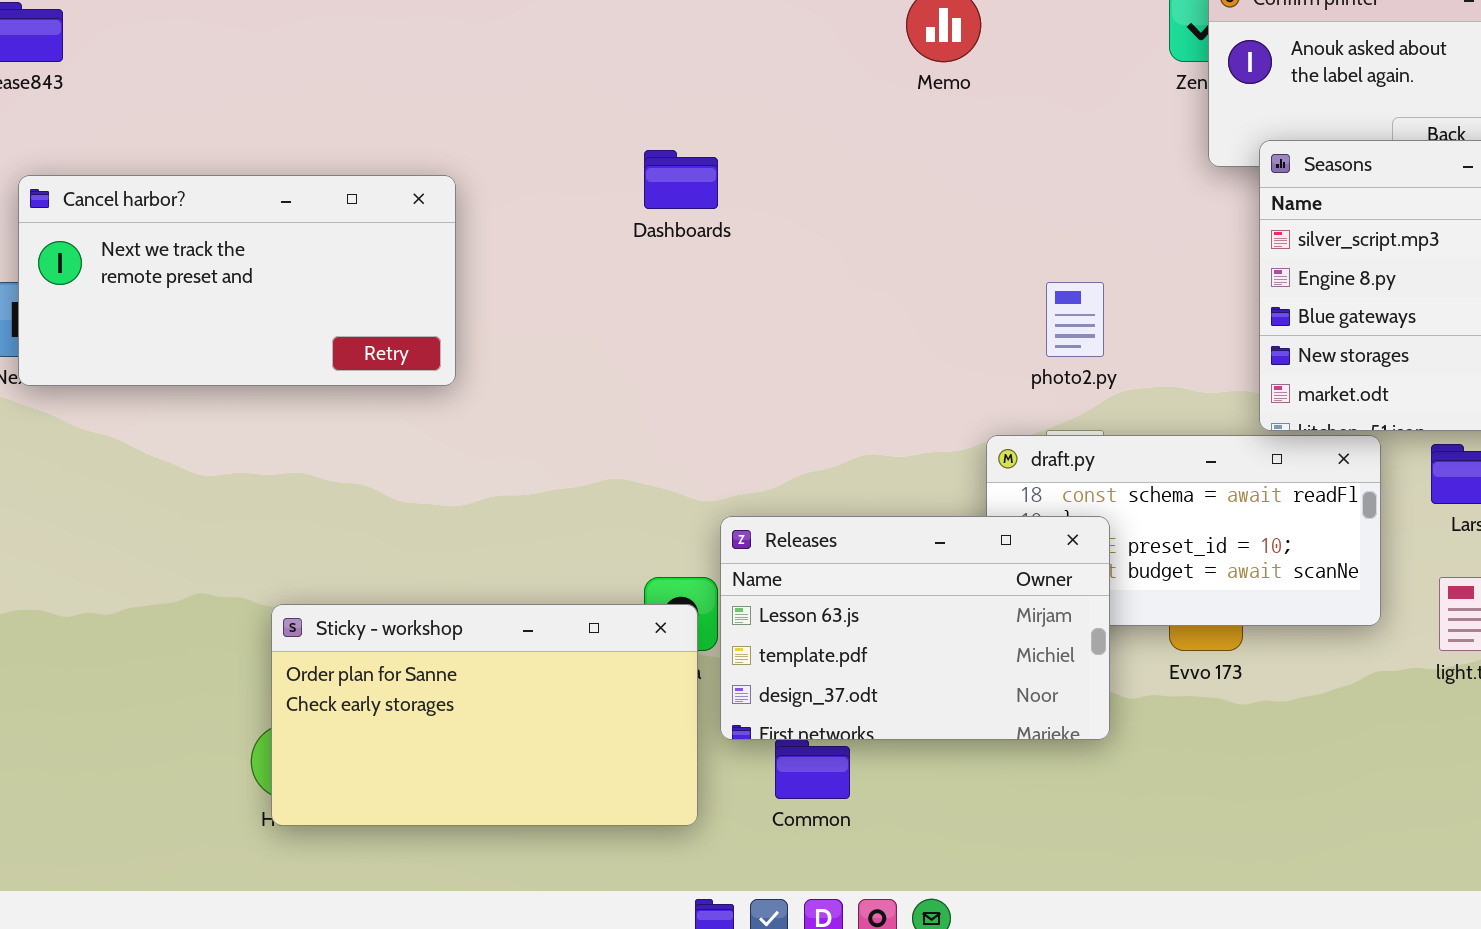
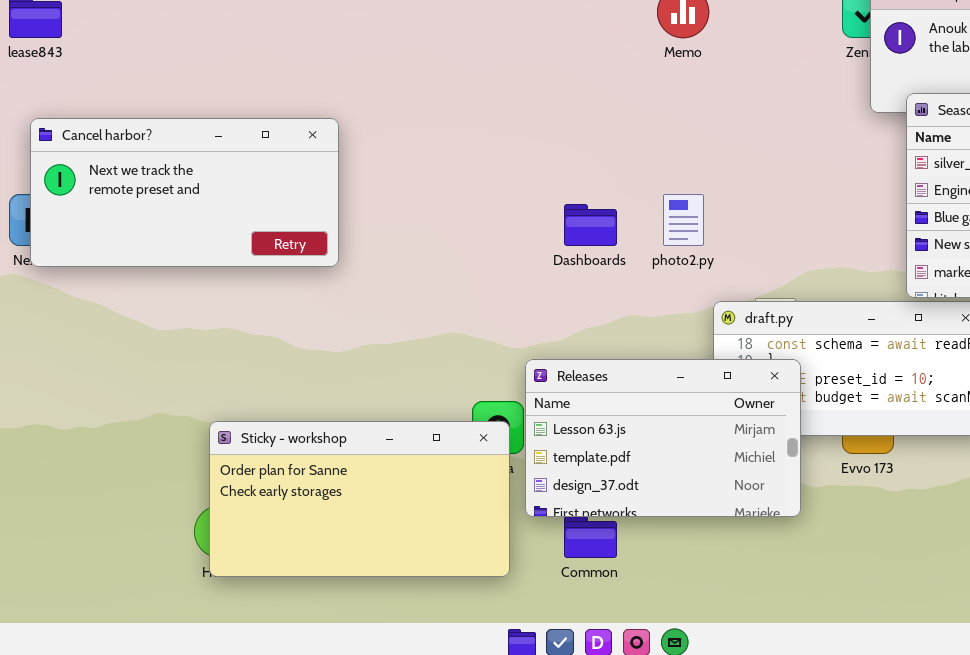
Dashboards: [644,150,718,209] -> [564,204,617,246], moved
photo2.py: [1046,282,1104,357] -> [663,194,704,246], moved

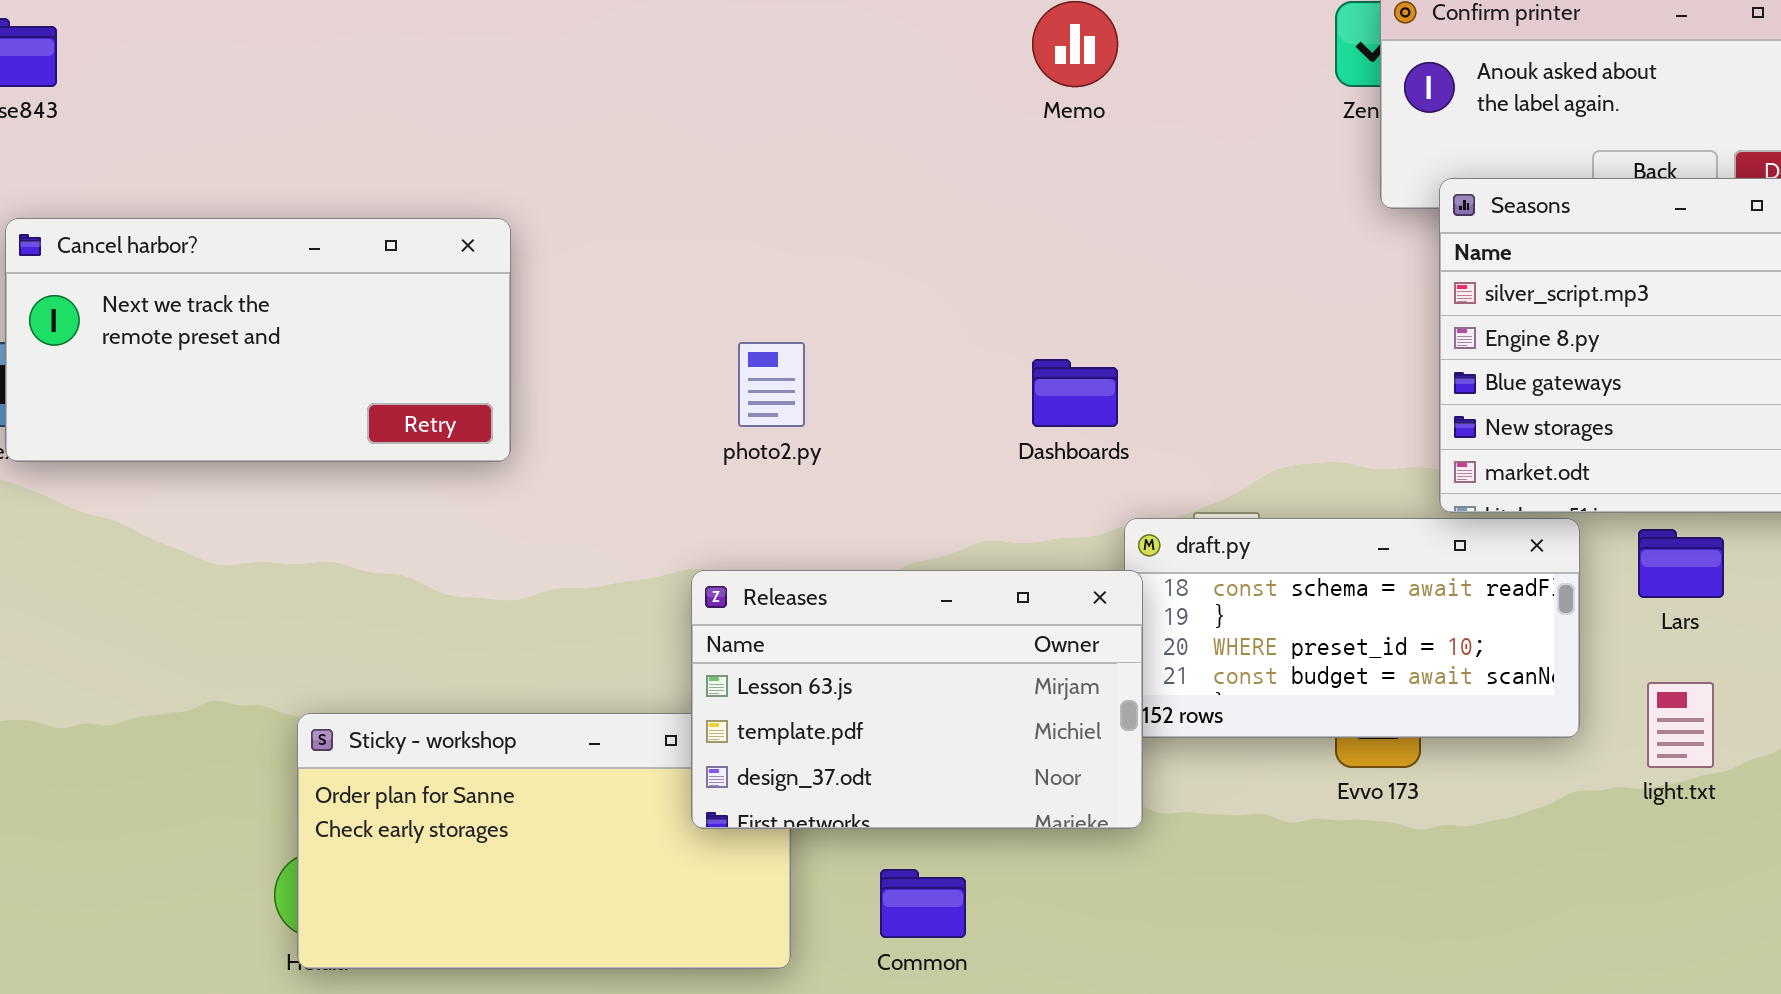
photo2.py: [663,194,704,246] -> [738,342,805,427], moved
Dashboards: [564,204,617,246] -> [1032,359,1118,427], moved
Releases: [525,359,801,517] -> [691,570,1143,829], moved

